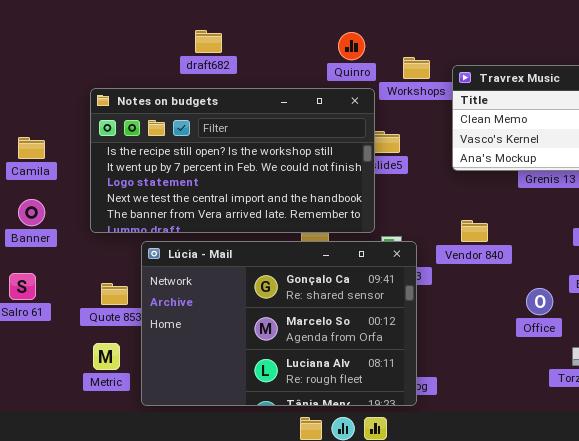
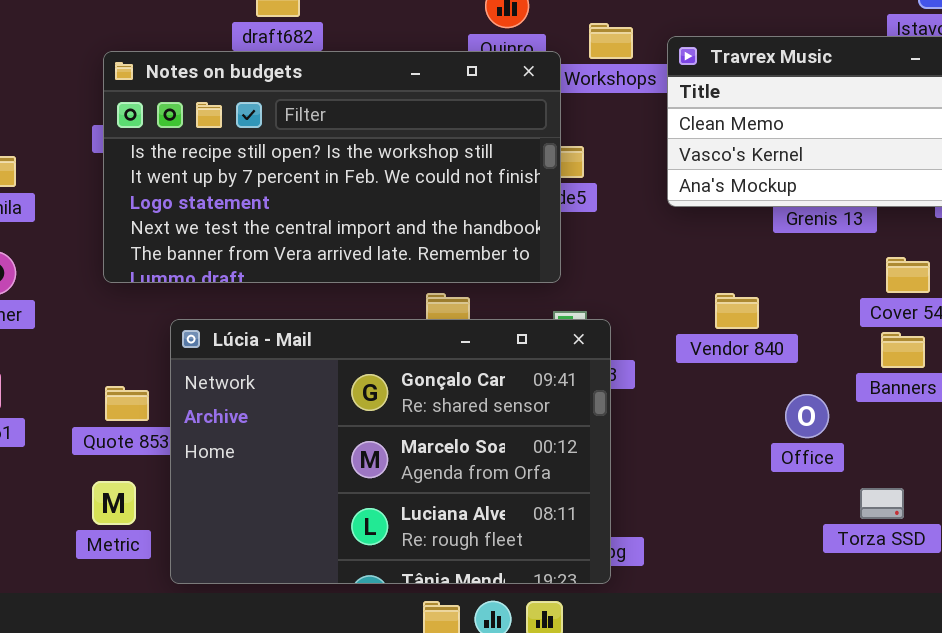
Notes on budgets: [90,88,375,233] -> [103,51,561,283], moved
Vendor 840: [461,220,488,242] -> [715,293,759,329], moved

